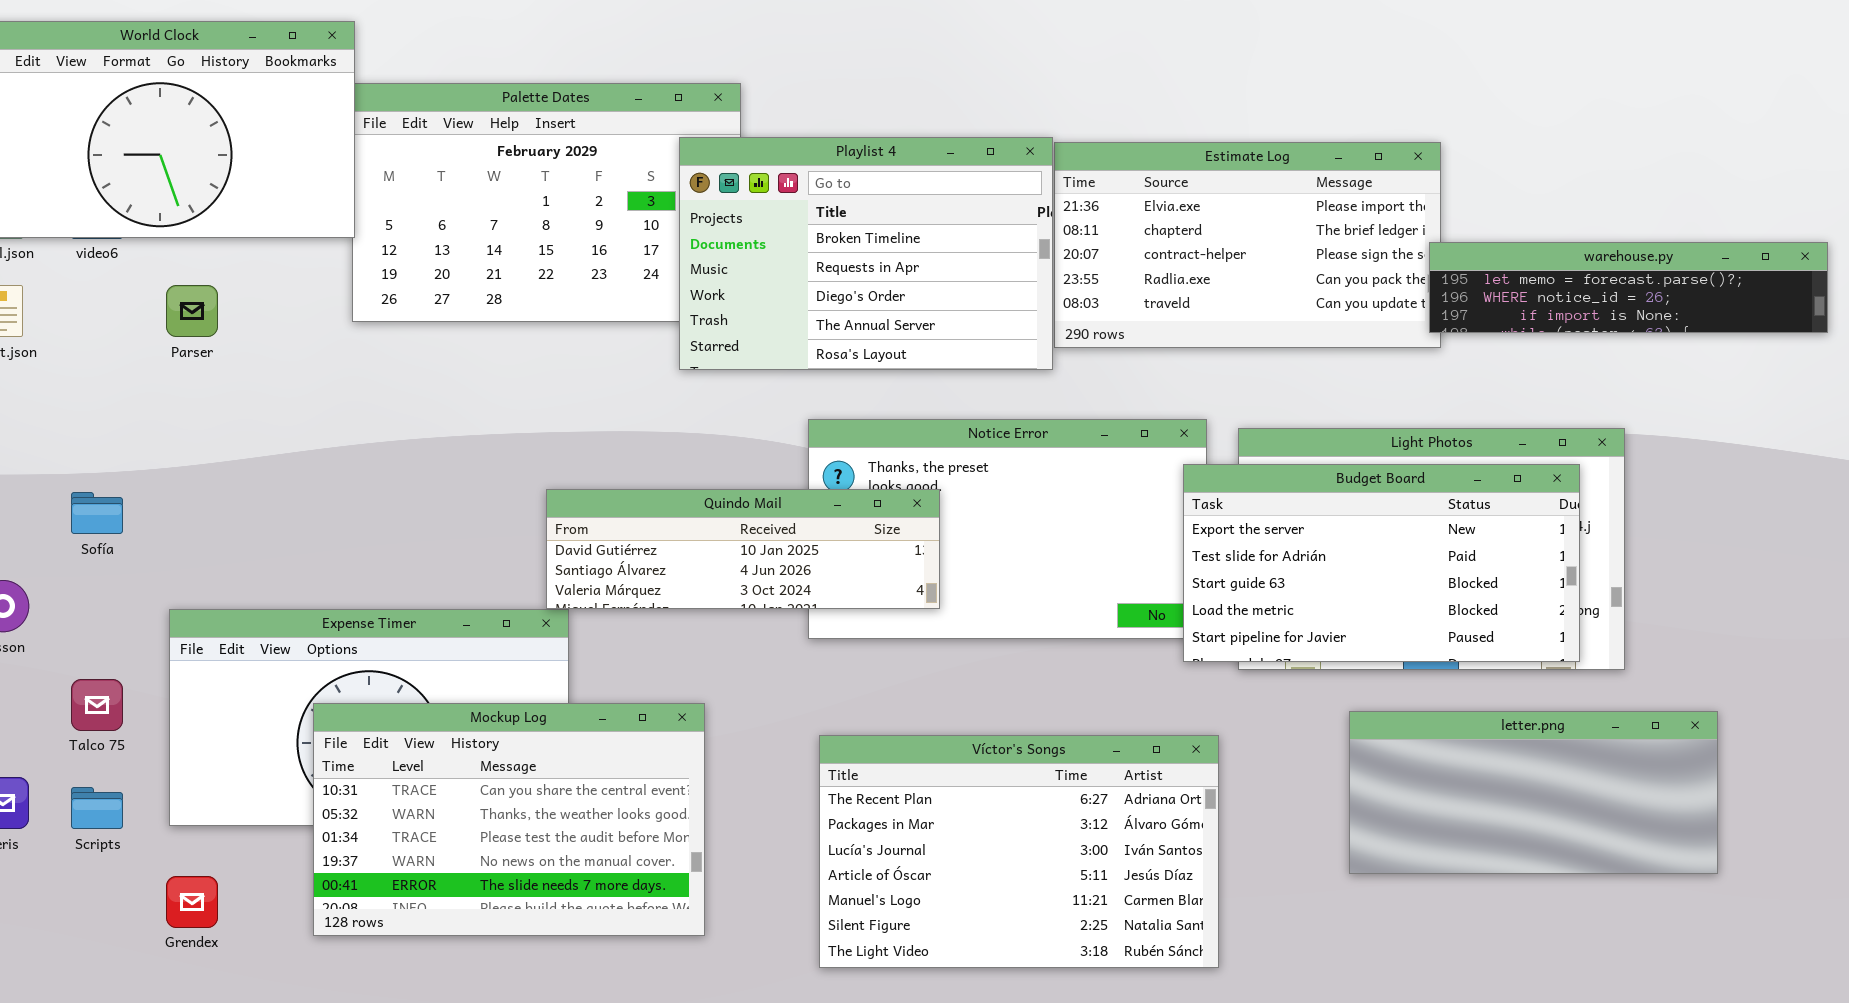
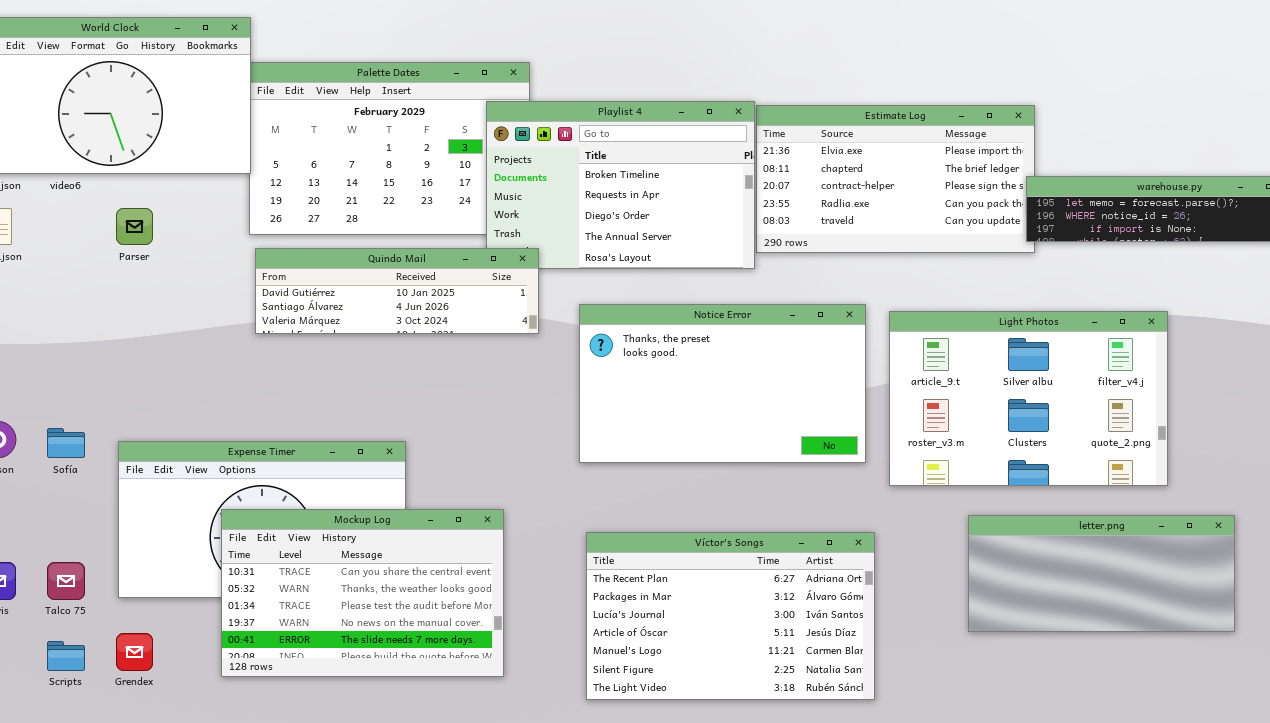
Budget Board: [1183,464,1580,662] -> none, closed
Quindo Mail: [546,489,940,609] -> [255,248,539,334], moved
Sofía: [71,492,123,534] -> [47,428,85,458], moved
Talco 75: [71,679,123,731] -> [47,562,85,600], moved
Scripts: [71,787,123,829] -> [47,641,85,671], moved

